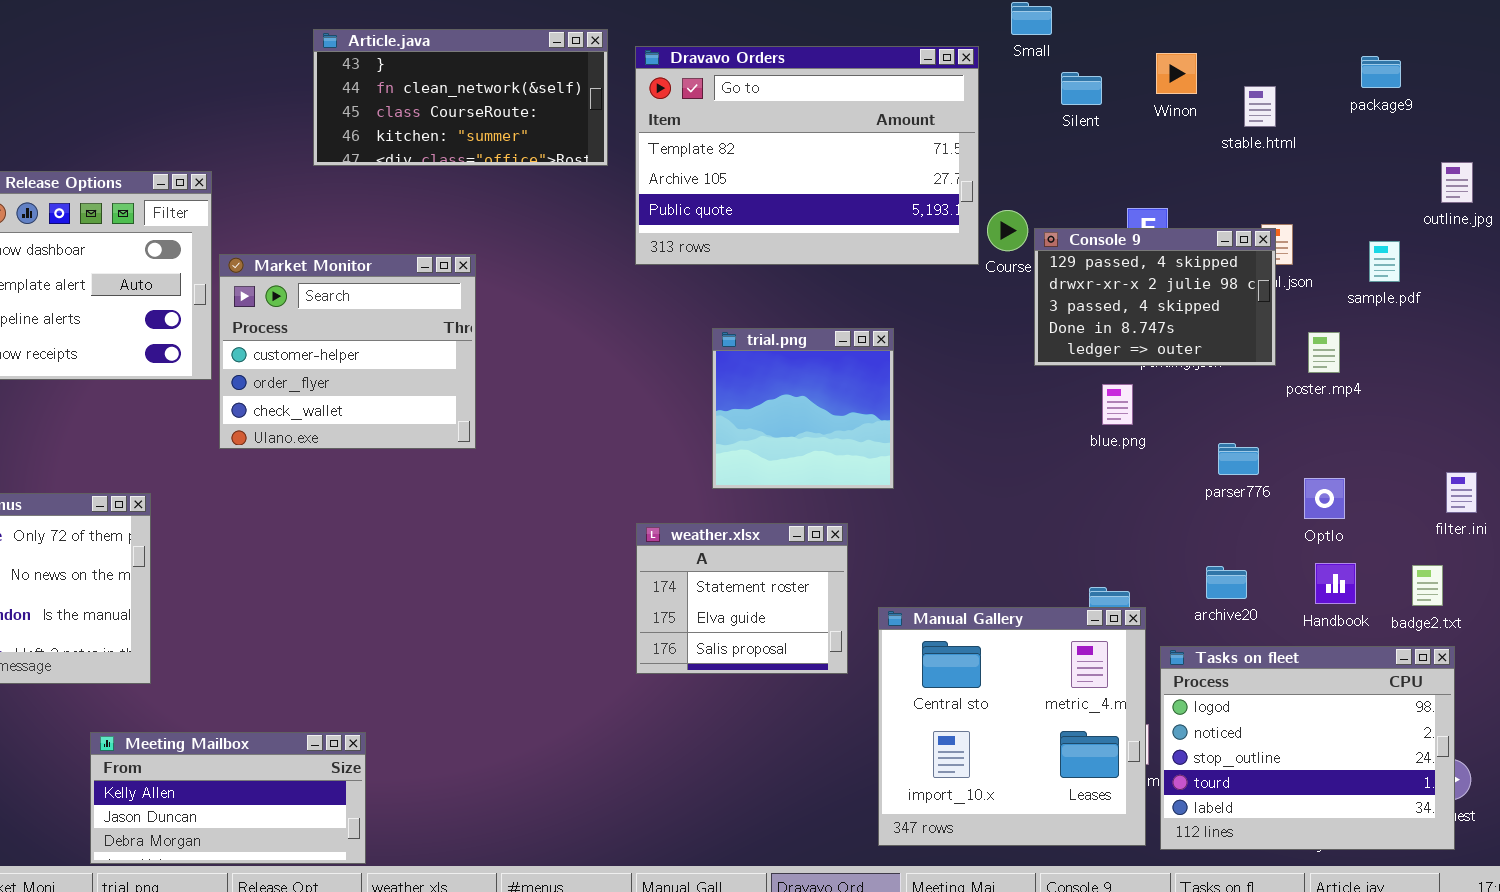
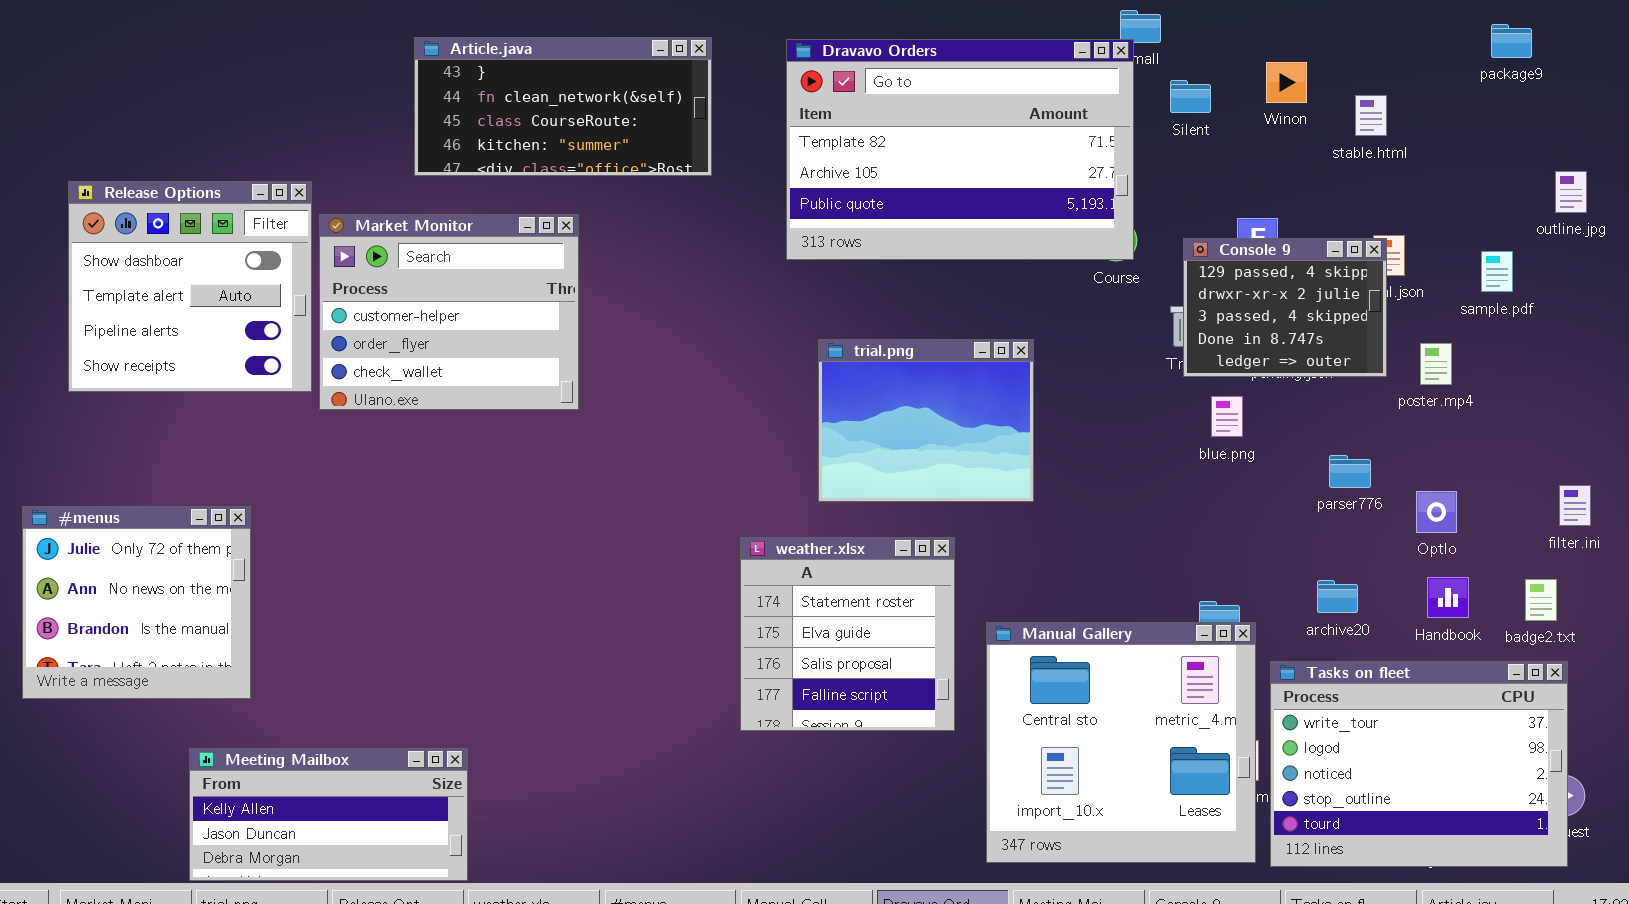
Dravavo Orders: [635,46,979,265] -> [786,39,1134,260], moved
package9: [1361,56,1401,88] -> [1491,24,1532,58], moved
Console 9: [1034,228,1276,366] -> [1183,238,1387,377], resized
Market Monitor: [219,254,476,449] -> [319,214,579,410], moved
trial.png: [712,328,894,489] -> [818,339,1034,502], resized
weather.xlsx: [636,523,848,674] -> [740,537,955,731], resized
Tasks on fleet: [1160,646,1455,850] -> [1270,661,1568,867], scrolled up 1 row

